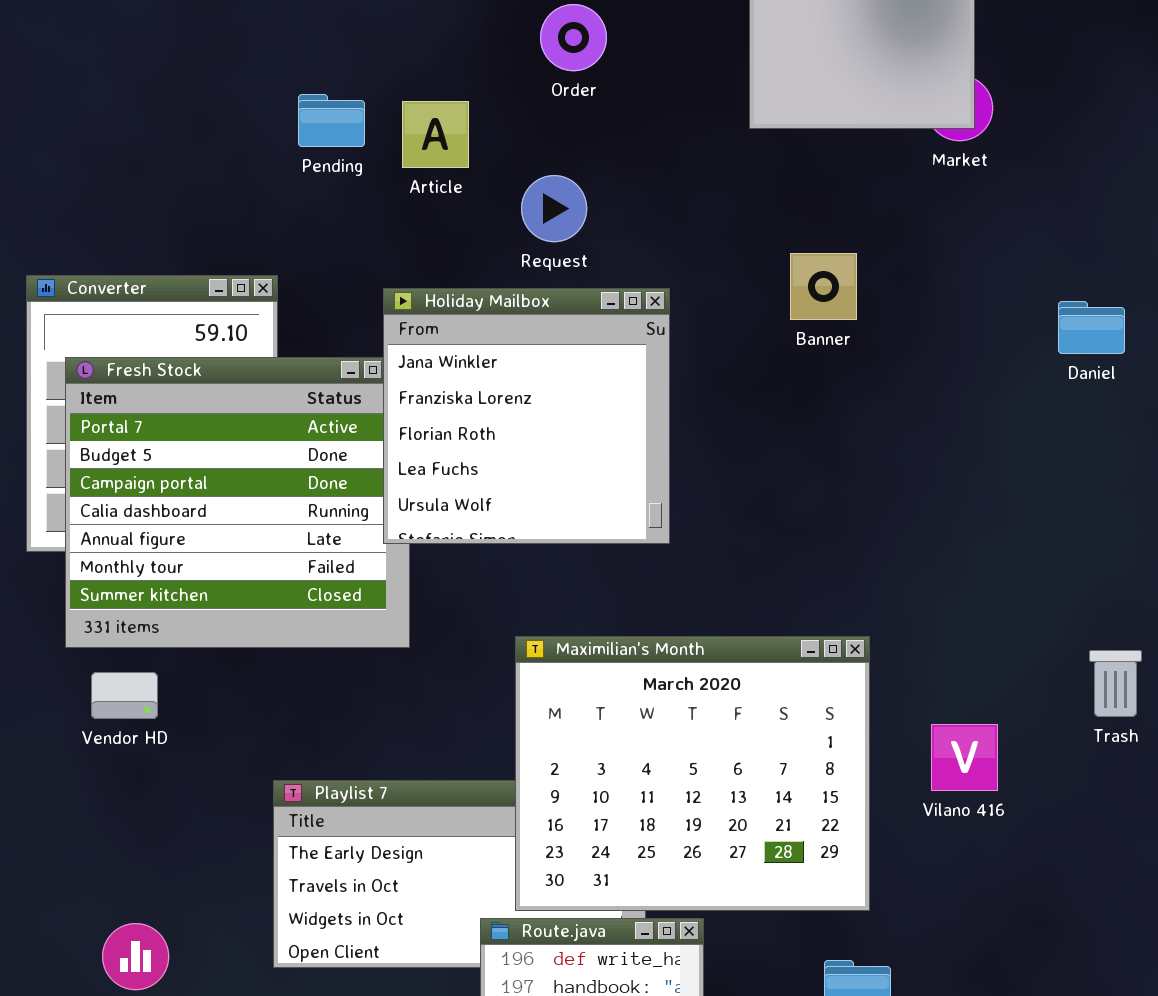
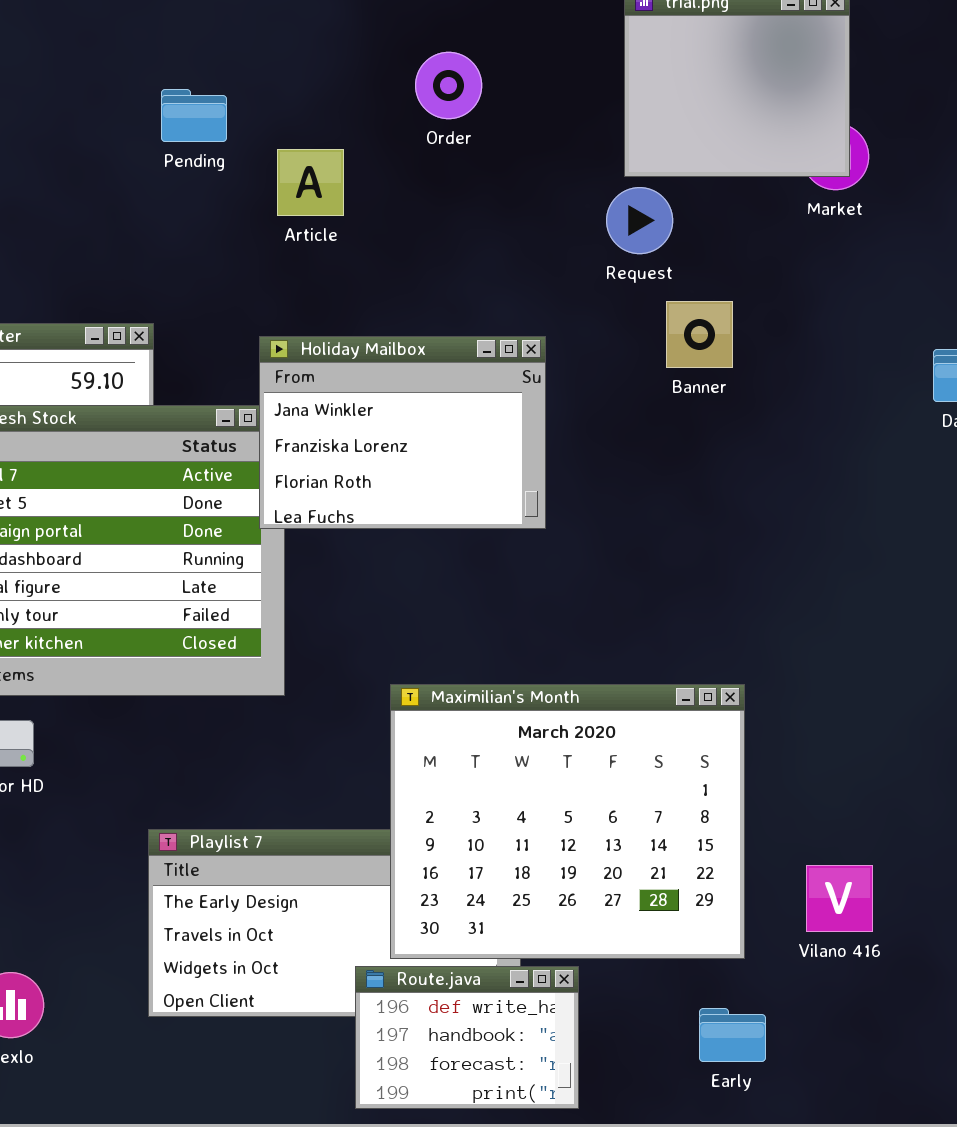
Pending: [298,94,365,147] -> [161,89,227,142], moved
Request: [521,175,587,242] -> [606,187,673,254], moved
Holiday Mailbox: [383,288,670,544] -> [259,336,546,529], resized
Vilano 416: [931,724,998,791] -> [806,865,873,932], moved

